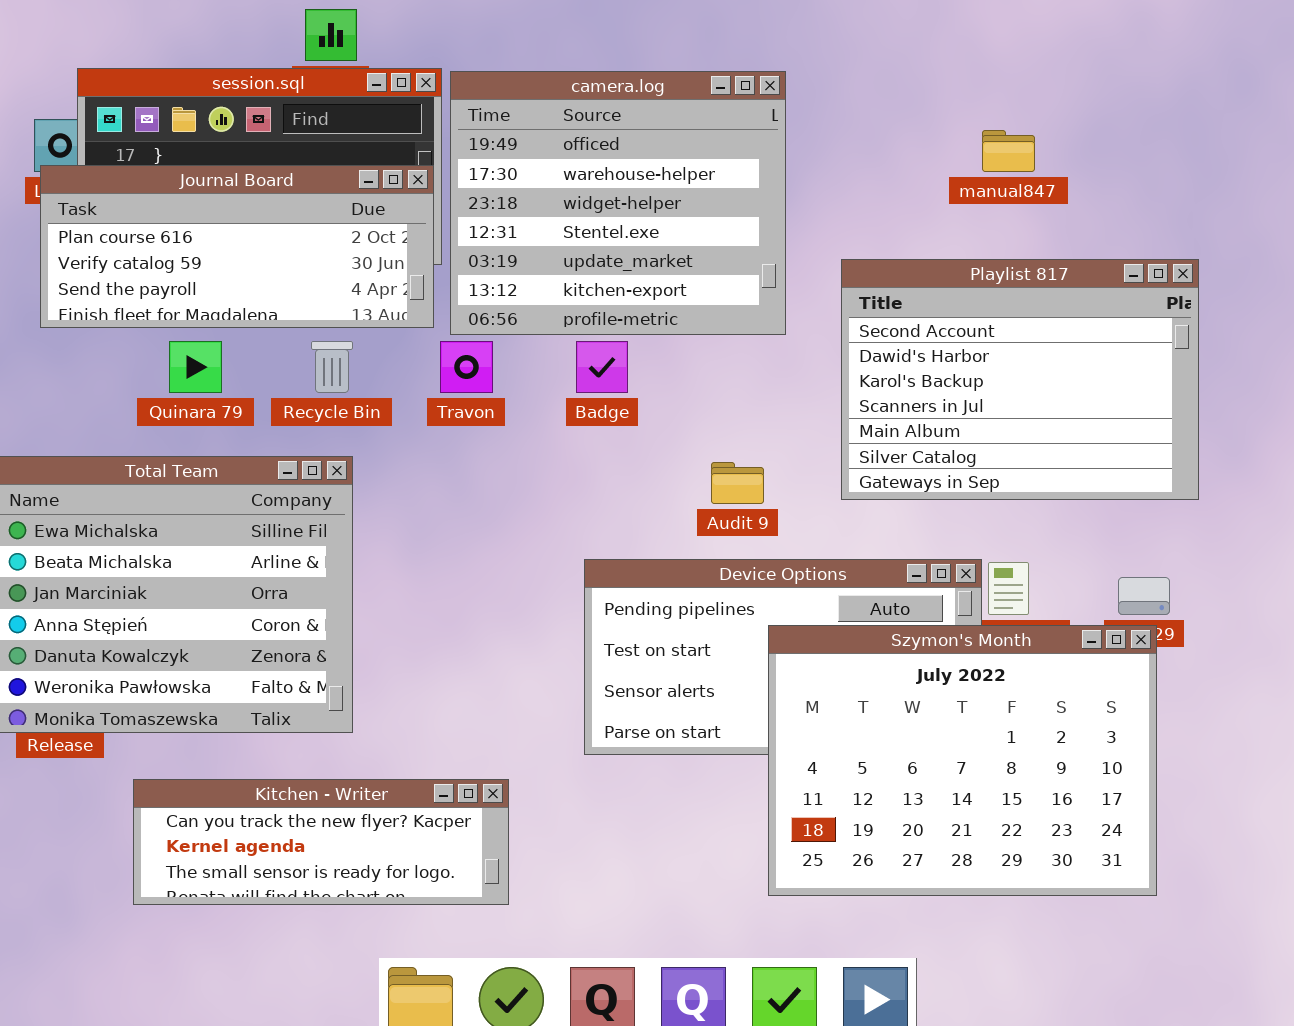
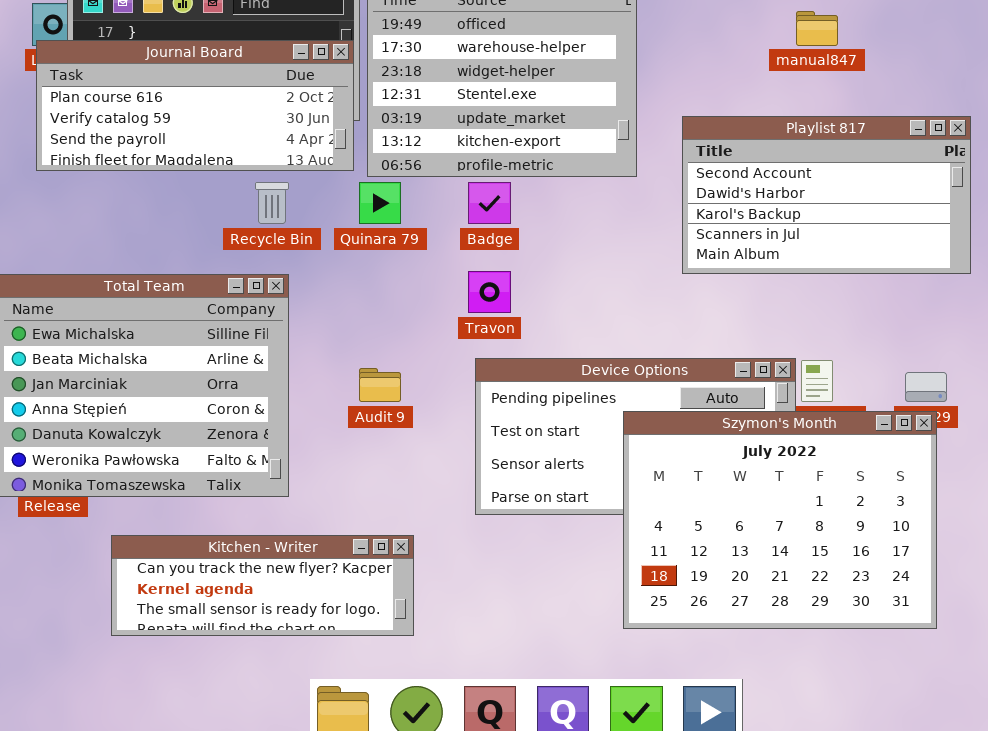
Playlist 817: [841,259,1199,500] -> [682,116,971,274], resized
Quinara 79: [169,341,222,393] -> [359,182,401,224], moved
Travon: [440,341,493,393] -> [468,271,511,313], moved
Audit 9: [711,462,764,504] -> [359,368,401,402], moved

